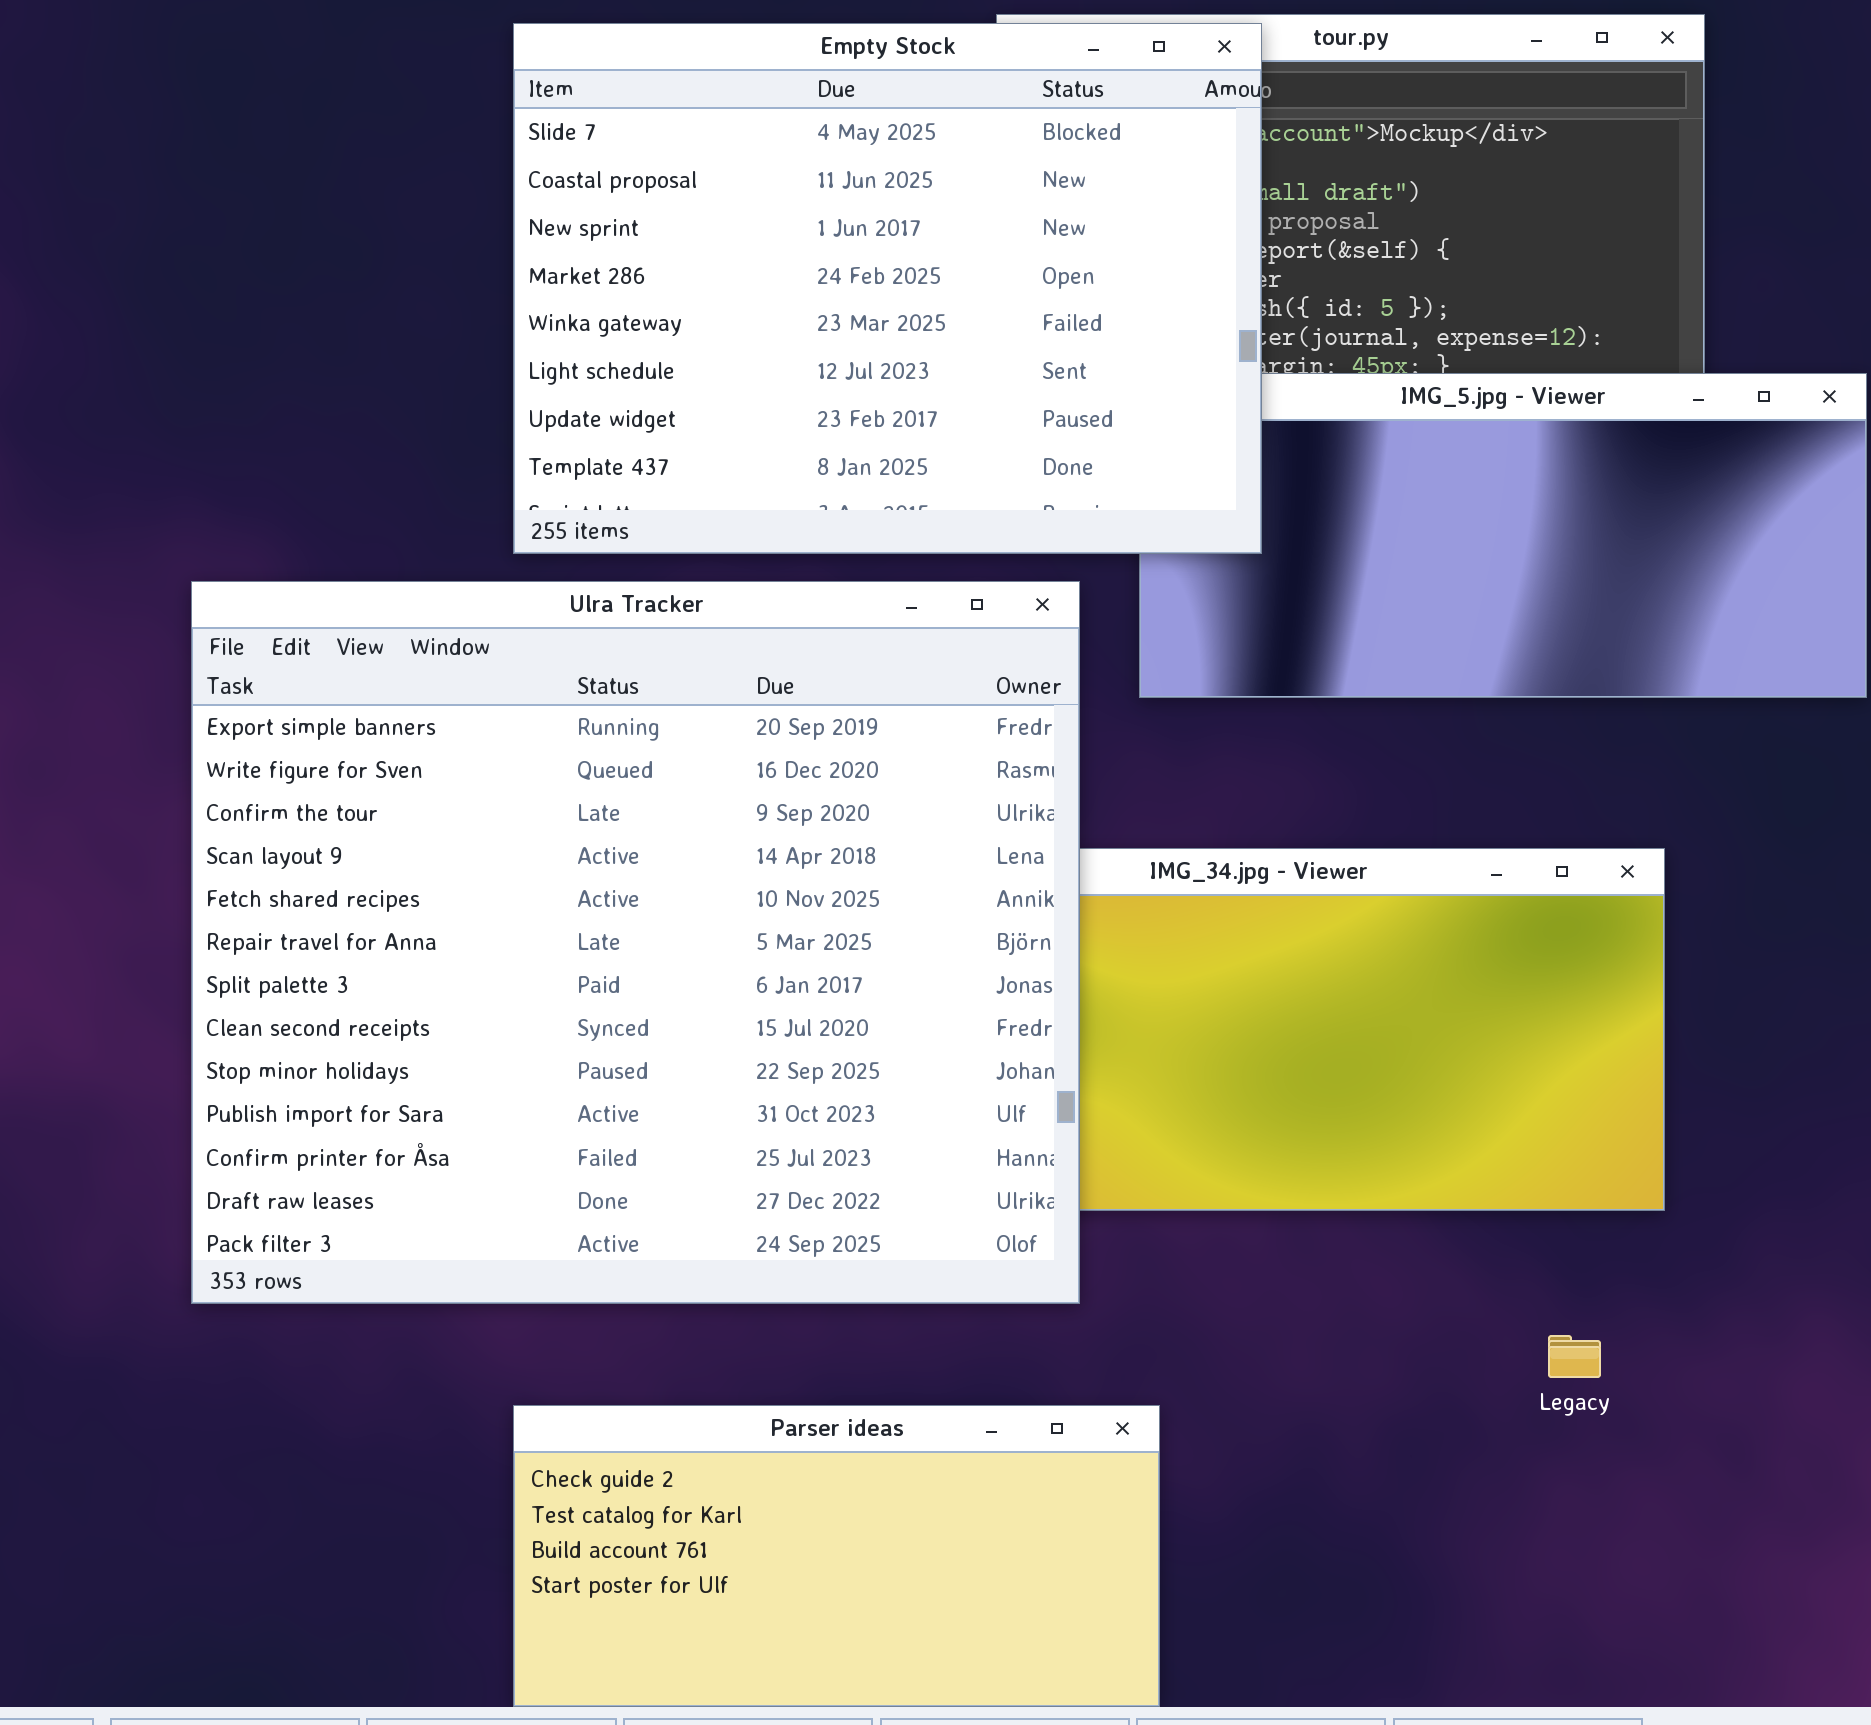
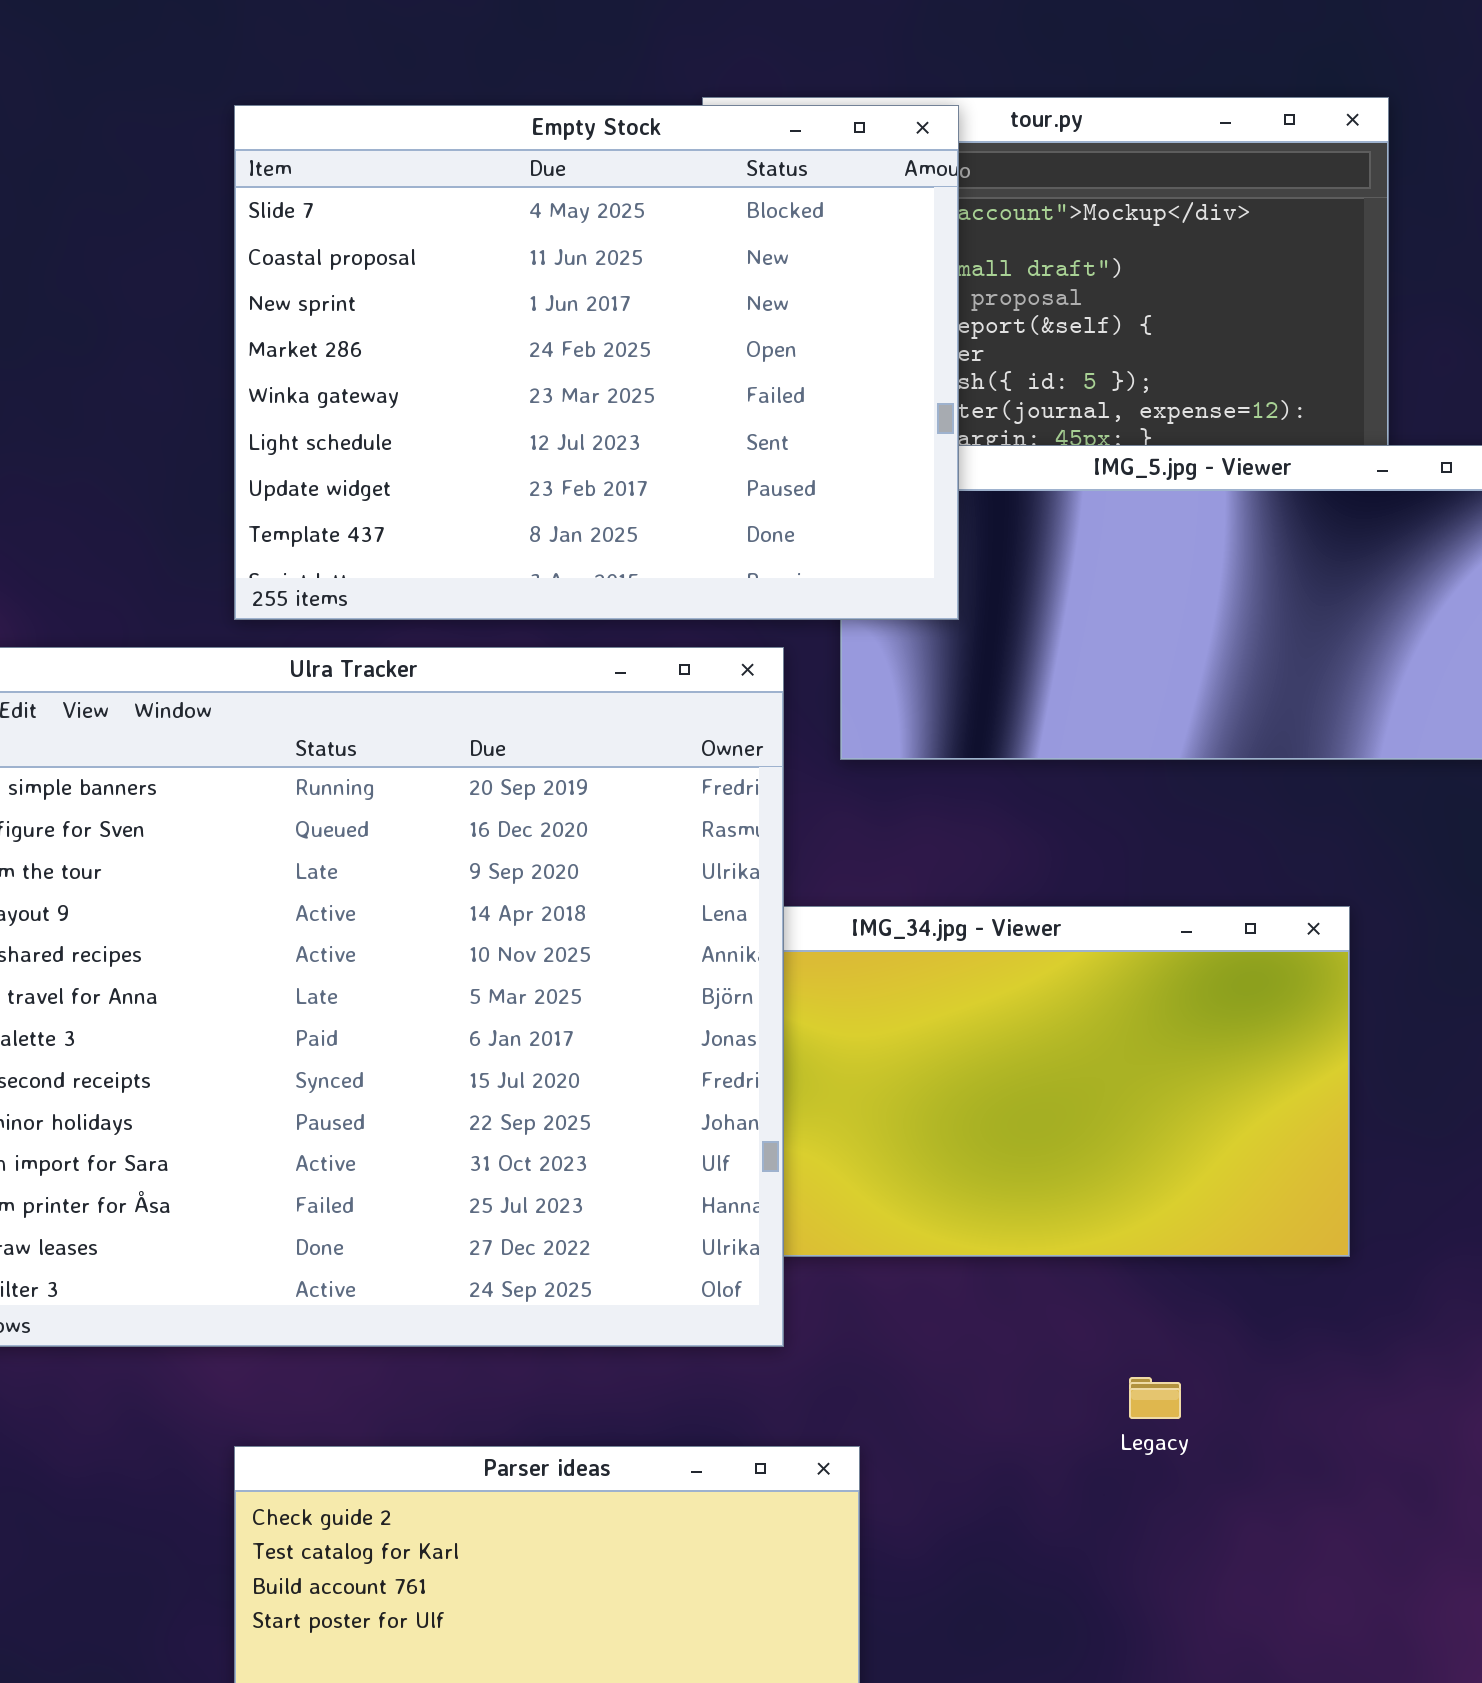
Legacy: [1548,1335,1601,1378] -> [1129,1377,1181,1419], moved

